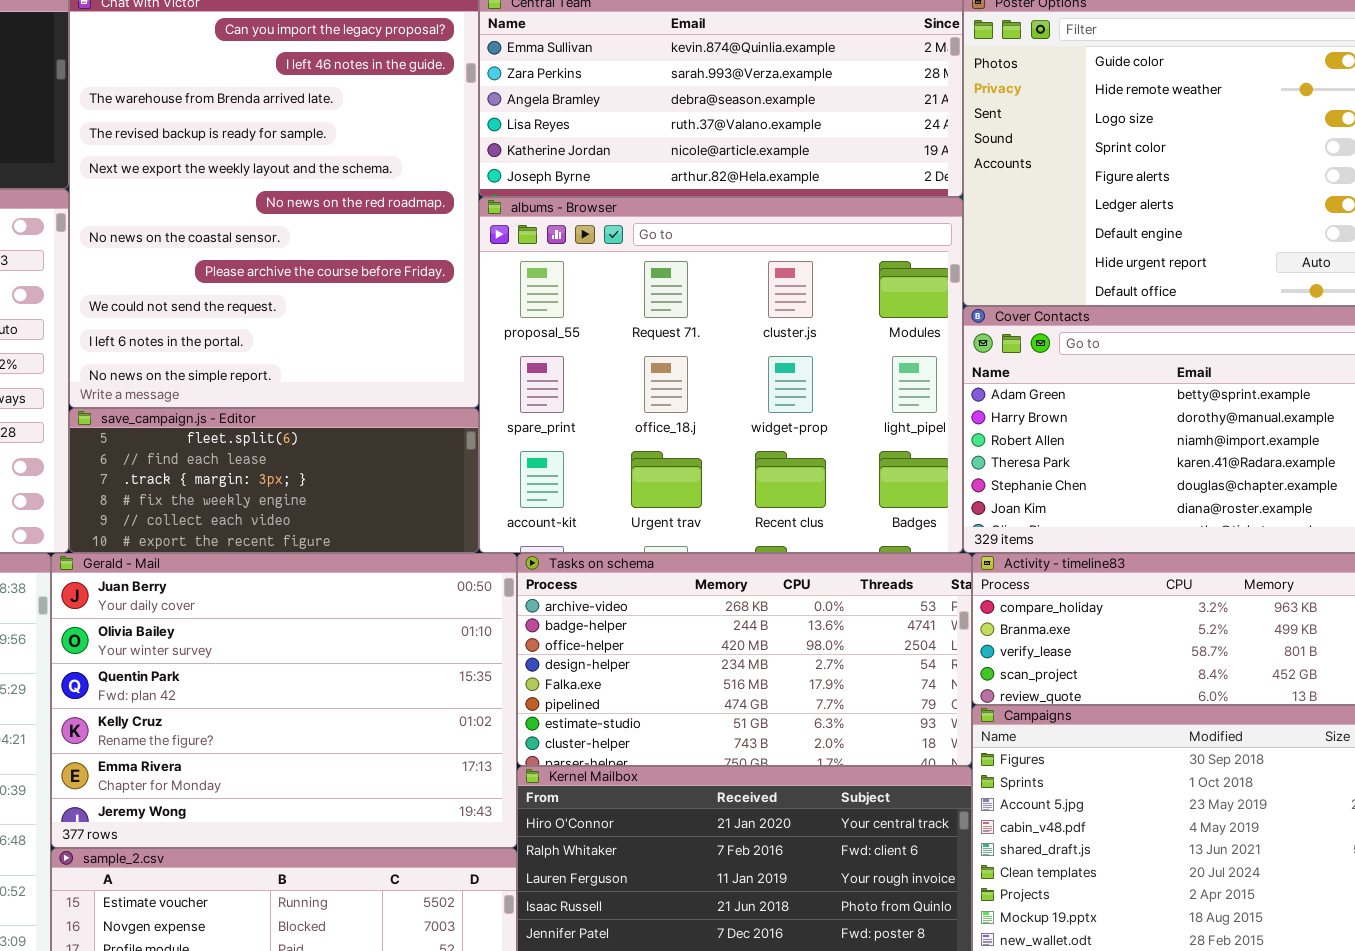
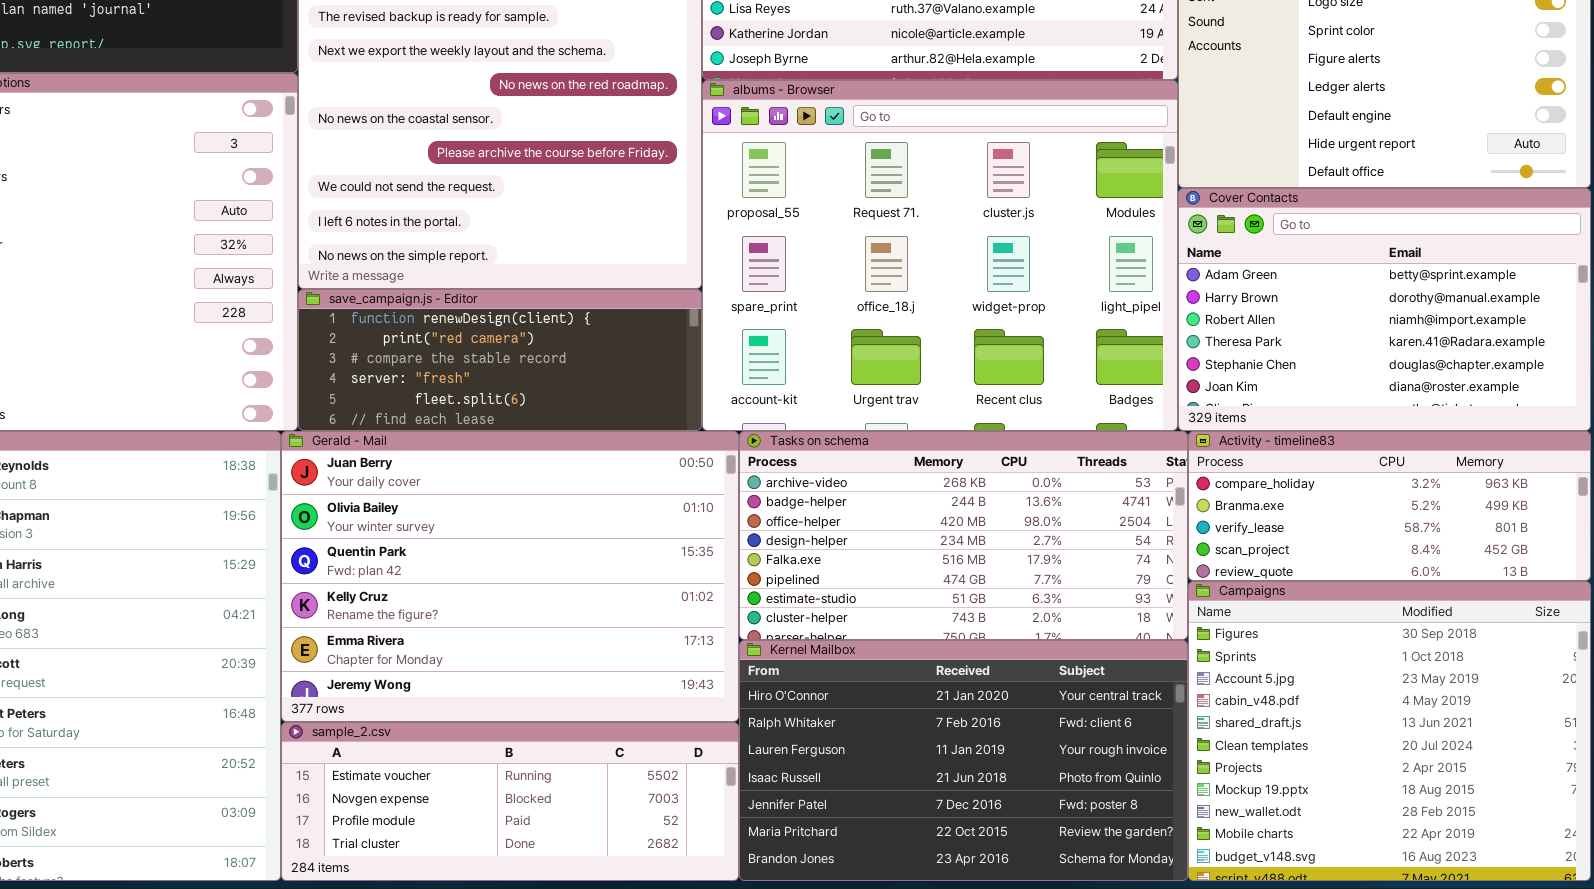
save_campaign.js - Editor: [69,408,479,553] -> [298,289,702,431], scrolled up 4 rows

